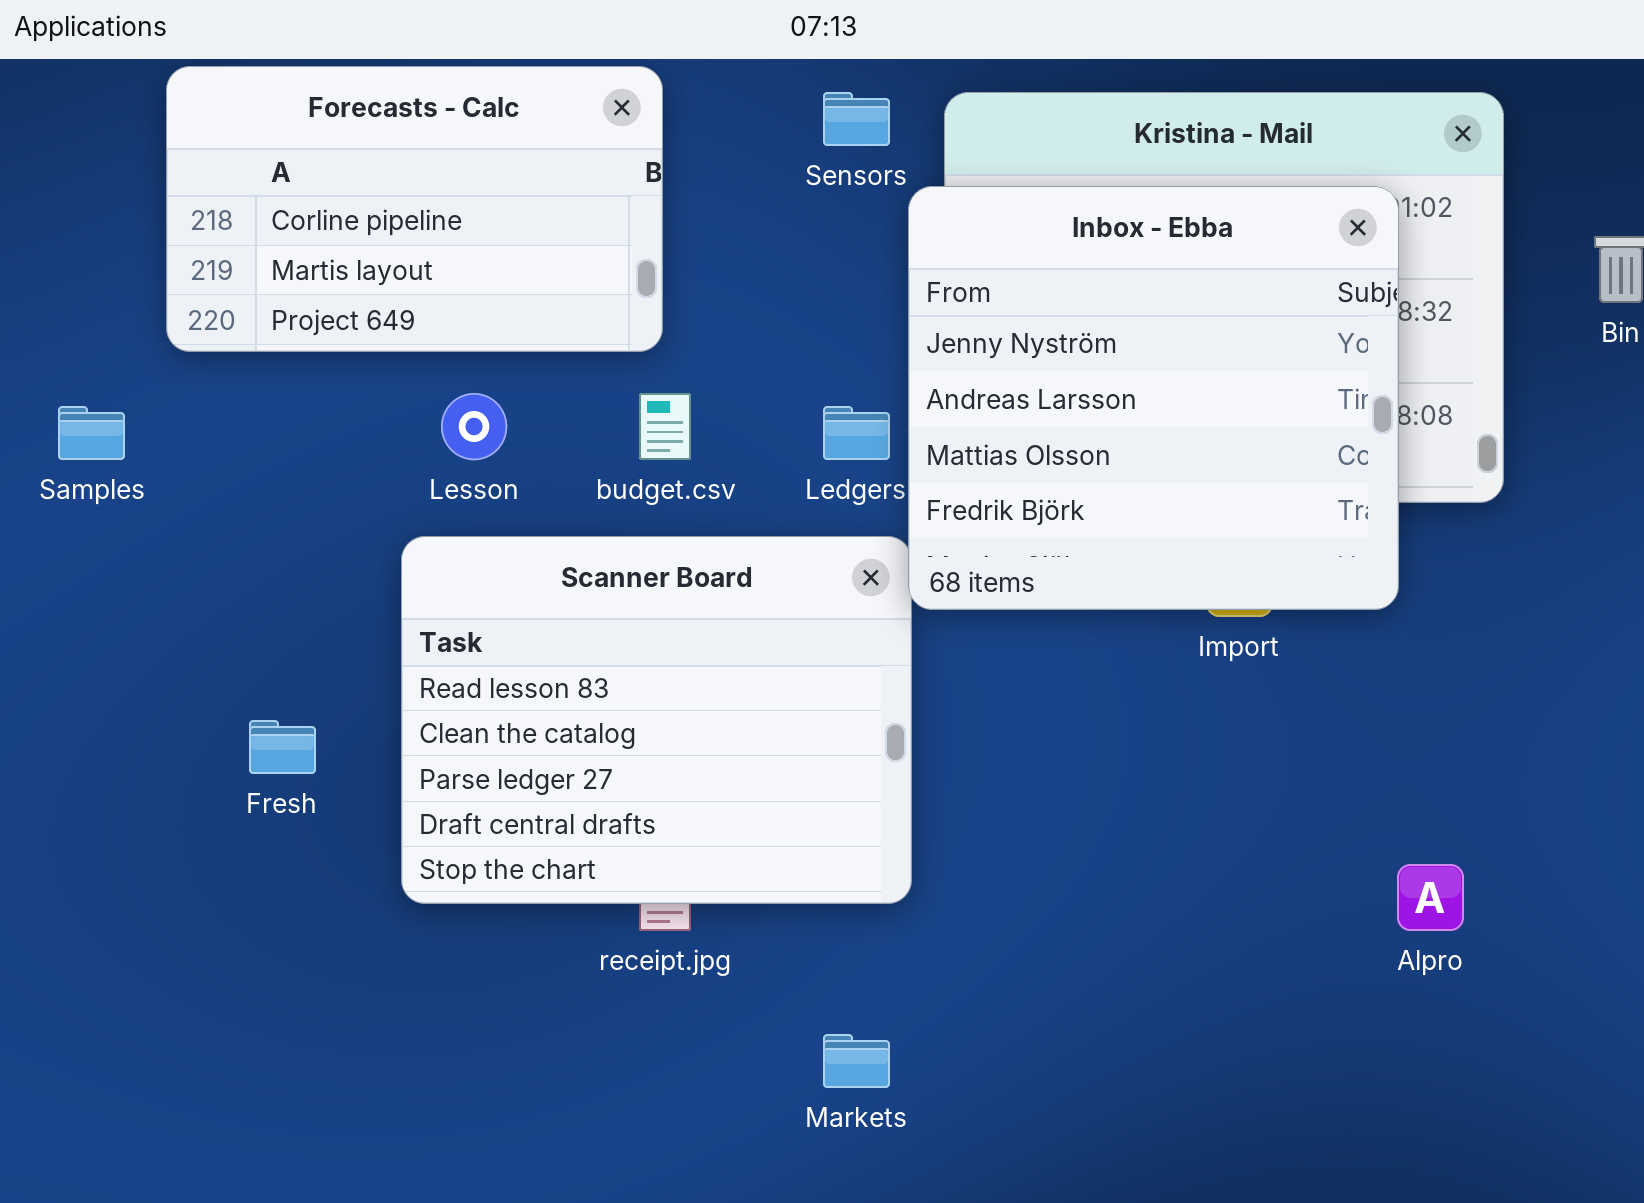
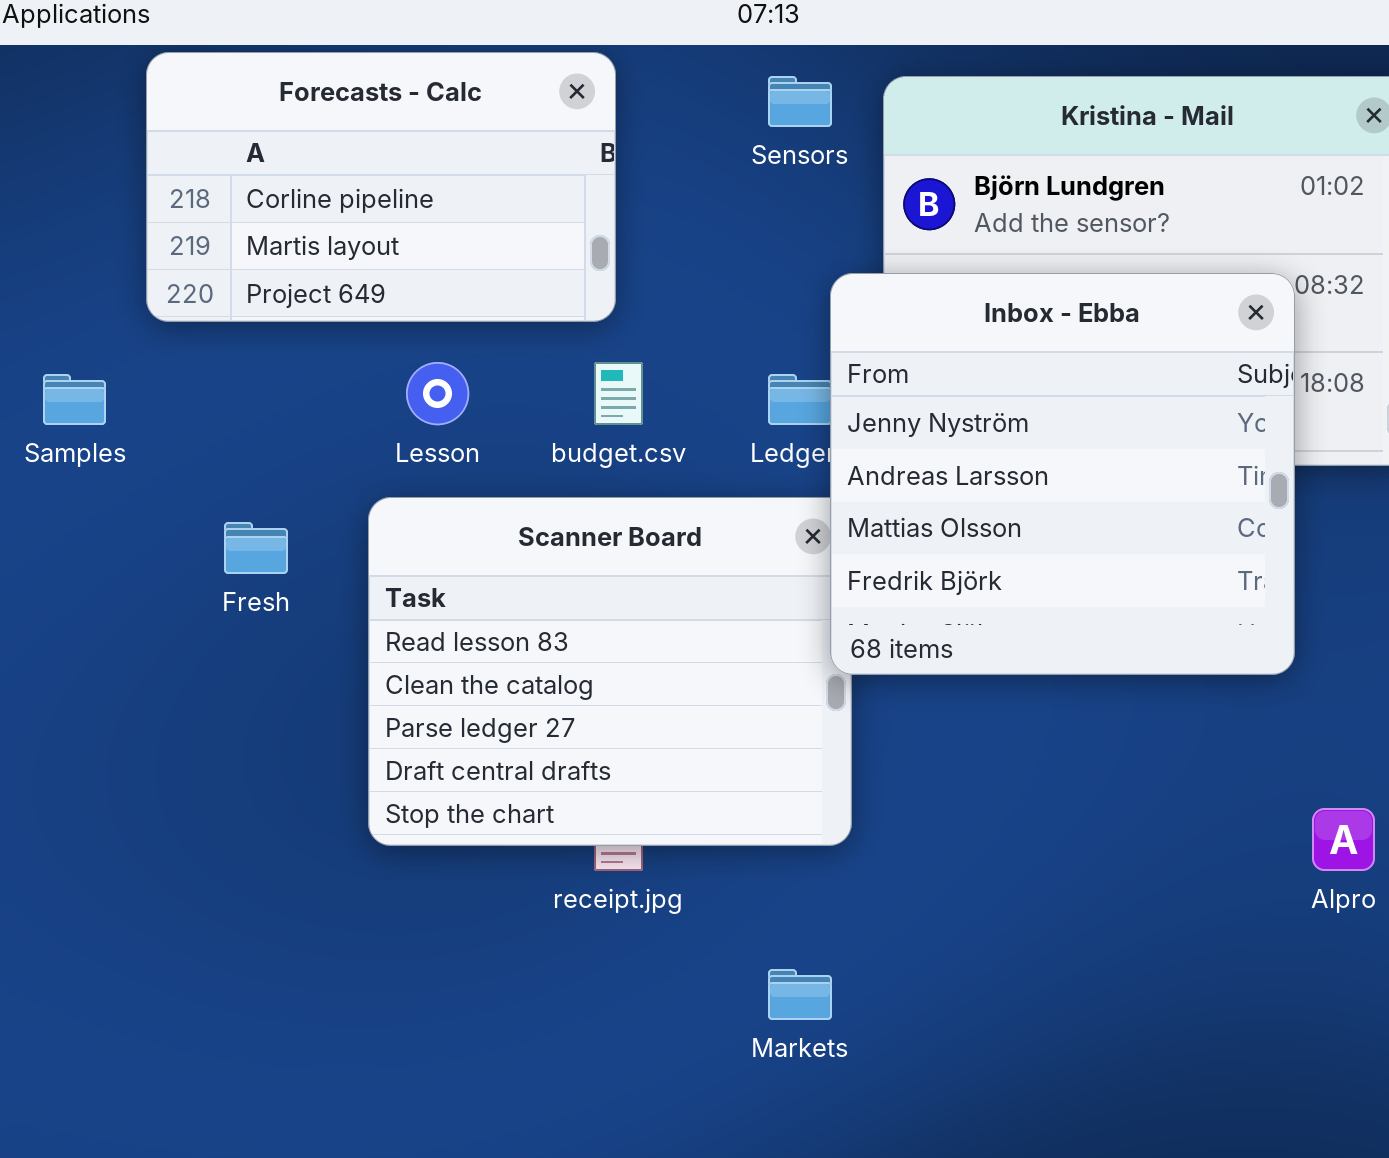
Inbox - Ebba: [908,186,1399,610] -> [830,273,1295,675], moved
Fresh: [249,720,316,774] -> [224,522,288,574], moved

